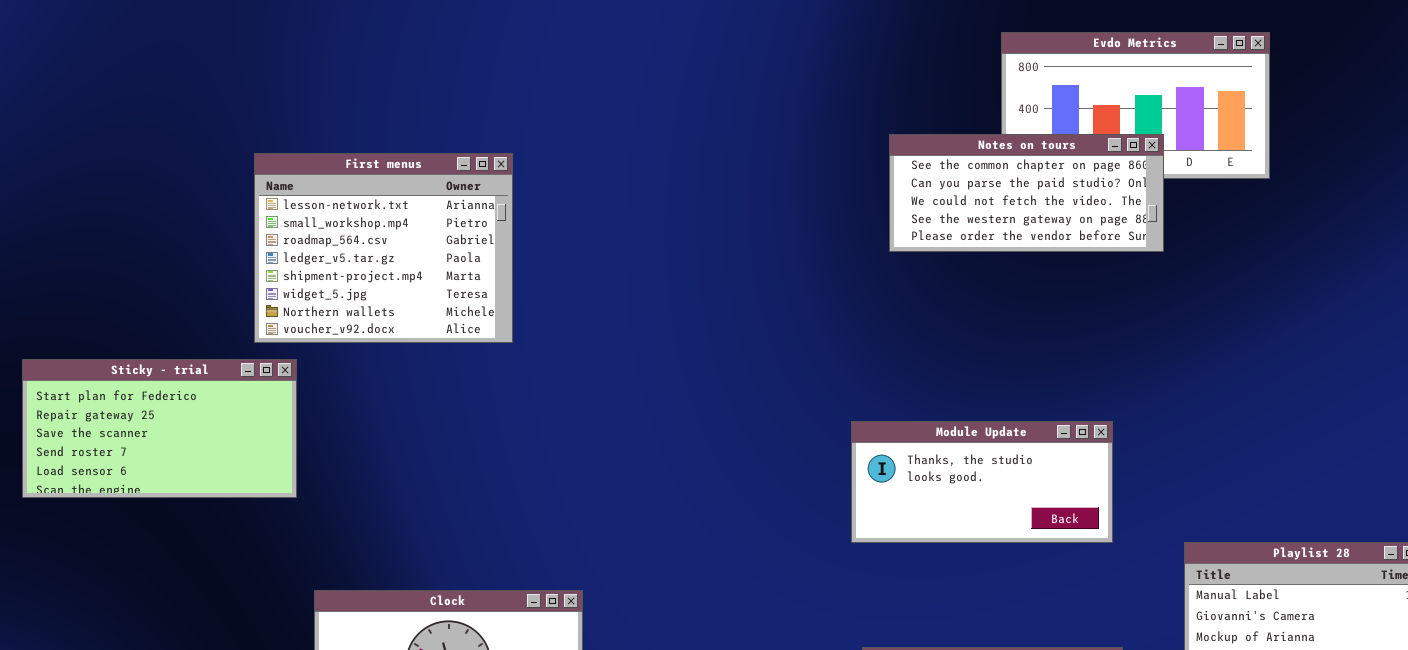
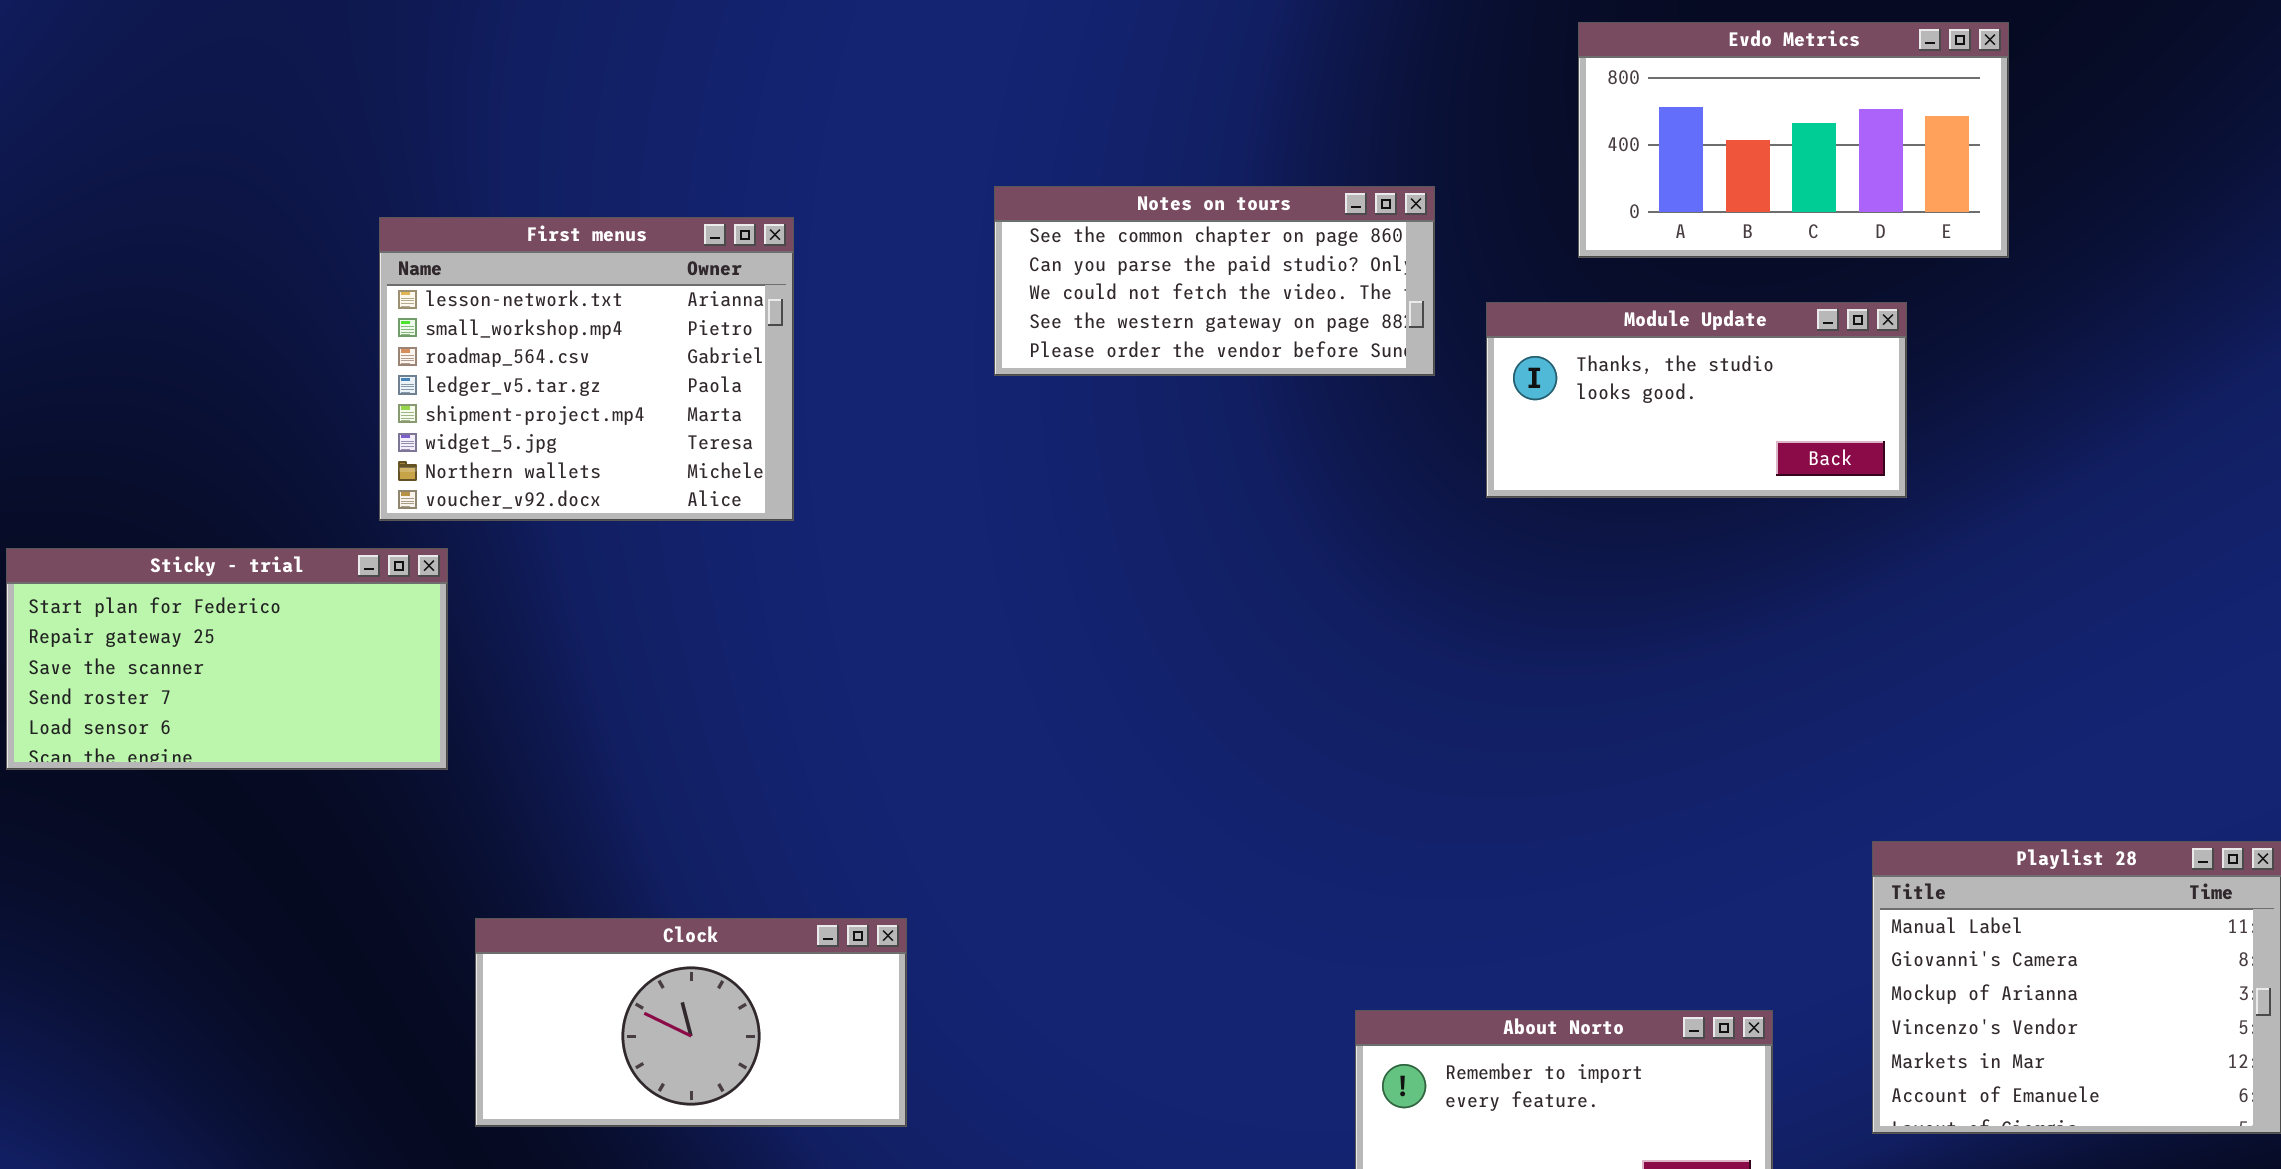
Notes on tours: [889,134,1164,252] -> [994,186,1435,376], moved
Module Update: [851,421,1113,543] -> [1486,302,1907,498], moved

